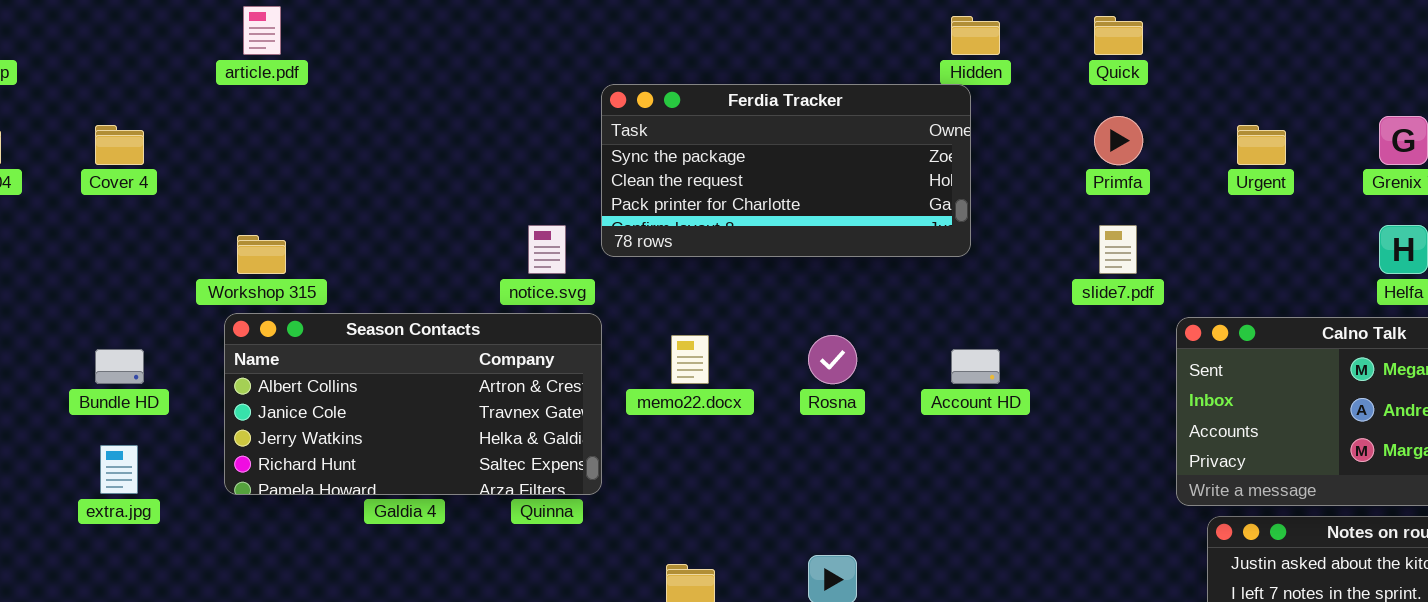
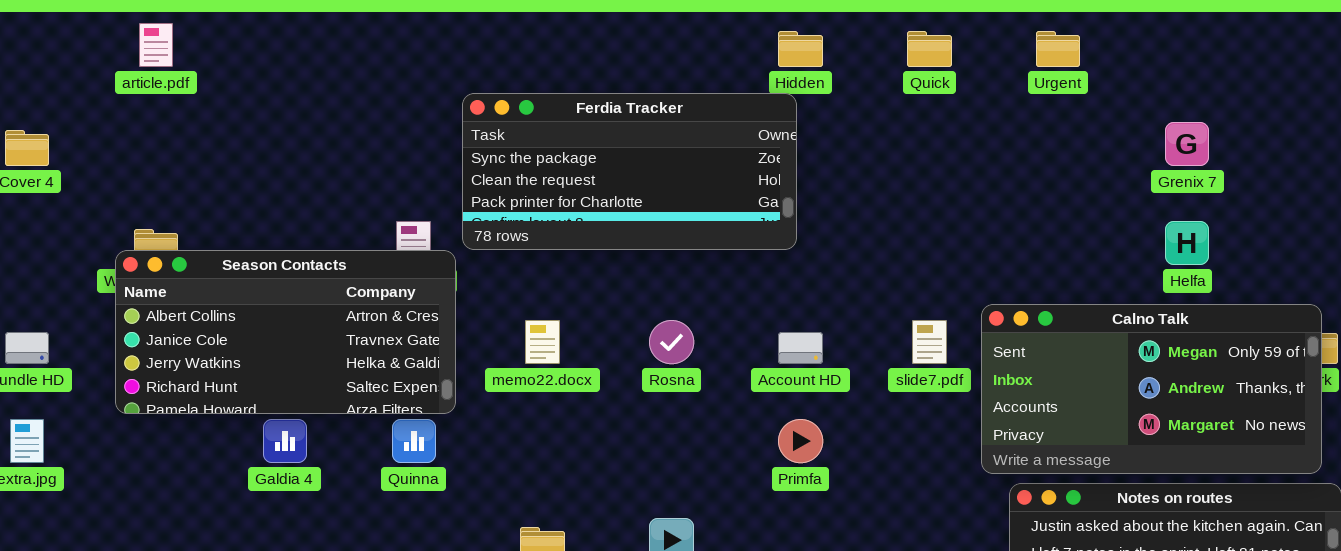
Primfa: [1094,116,1143,165] -> [778,419,823,463], moved
Urgent: [1237,125,1286,165] -> [1036,31,1080,67], moved
slide7.pdf: [1099,225,1137,274] -> [912,320,947,364], moved
Season Contacts: [224,313,602,495] -> [115,250,456,414], moved

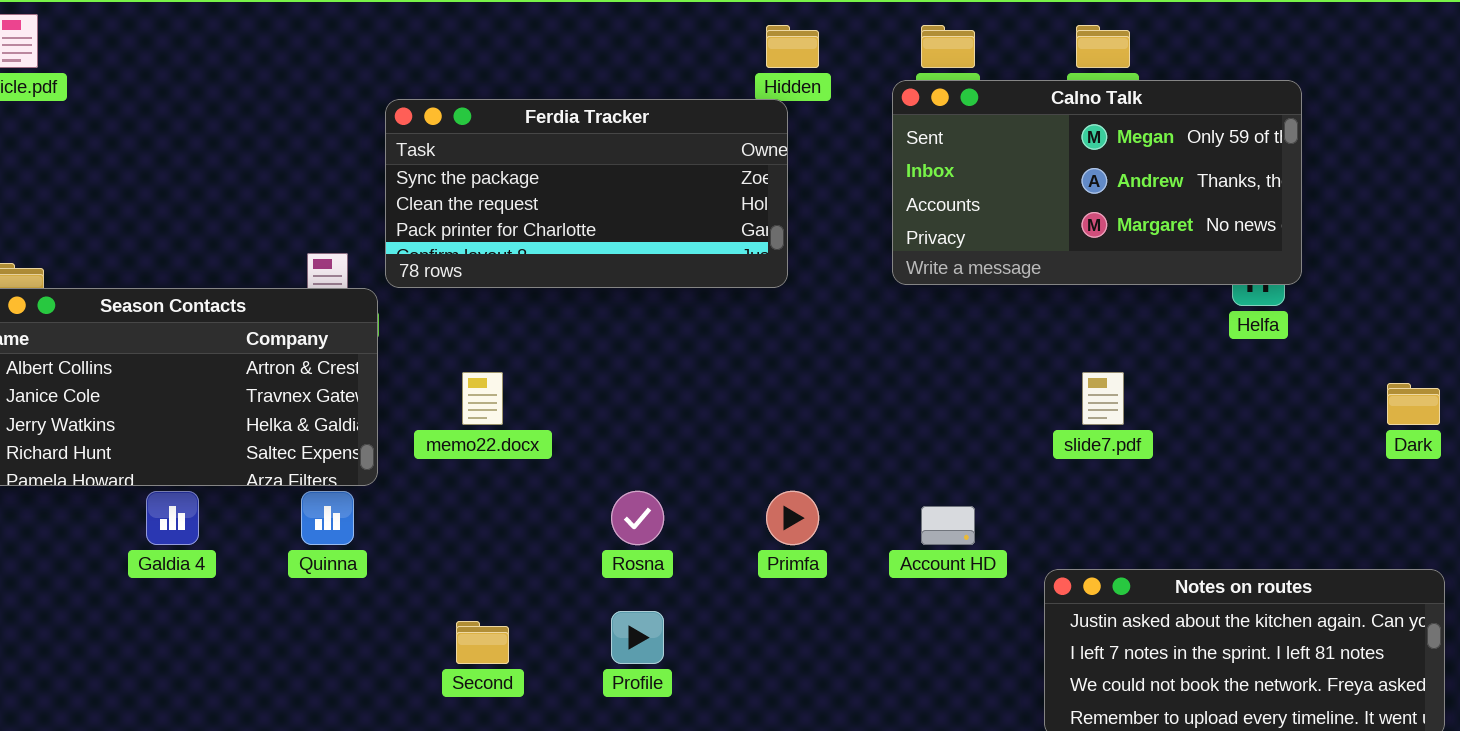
Calno Talk: [981,304,1322,474] -> [892,80,1302,285], moved
Rosna: [649,320,694,364] -> [611,491,664,545], moved
slide7.pdf: [912,320,947,364] -> [1082,372,1124,425], moved
Account HD: [778,332,823,364] -> [921,506,975,545], moved

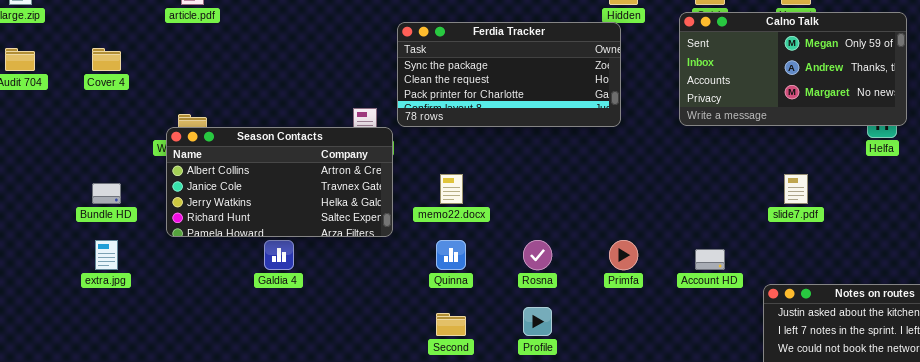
Quinna: [301,491,354,545] -> [436,240,466,270], moved

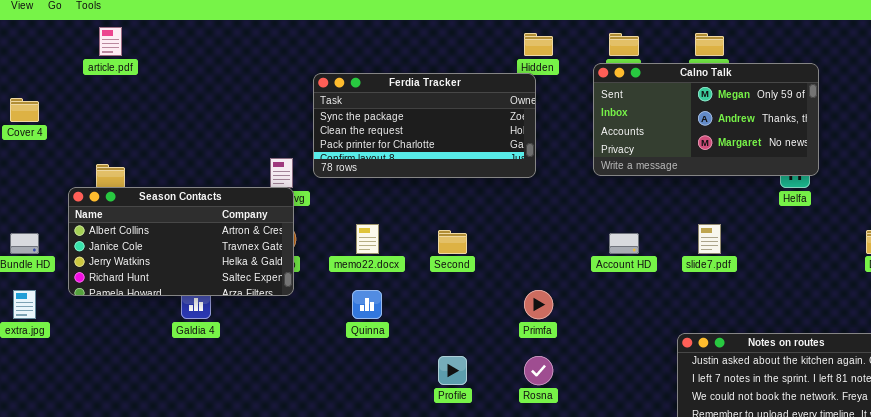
Season Contacts: [166,127,393,237] -> [68,187,294,296], moved
Rosna: [523,240,552,270] -> [524,356,553,385], moved
Account HD: [695,249,725,270] -> [609,233,639,254], moved
Second: [436,313,466,336] -> [438,230,467,254], moved

